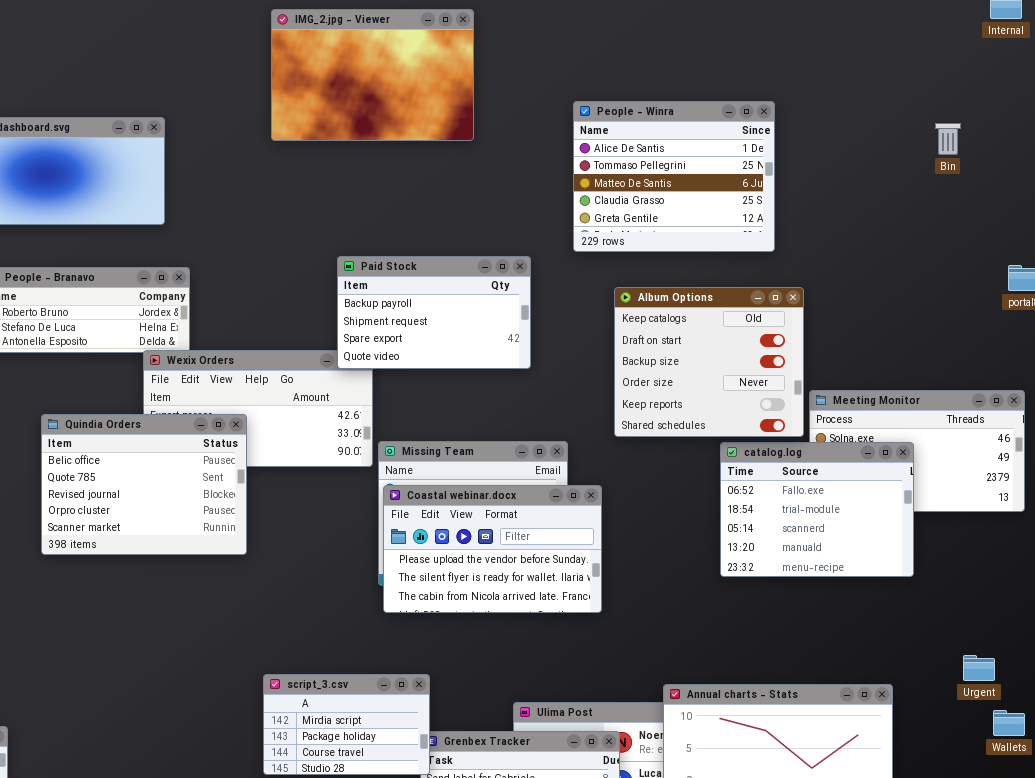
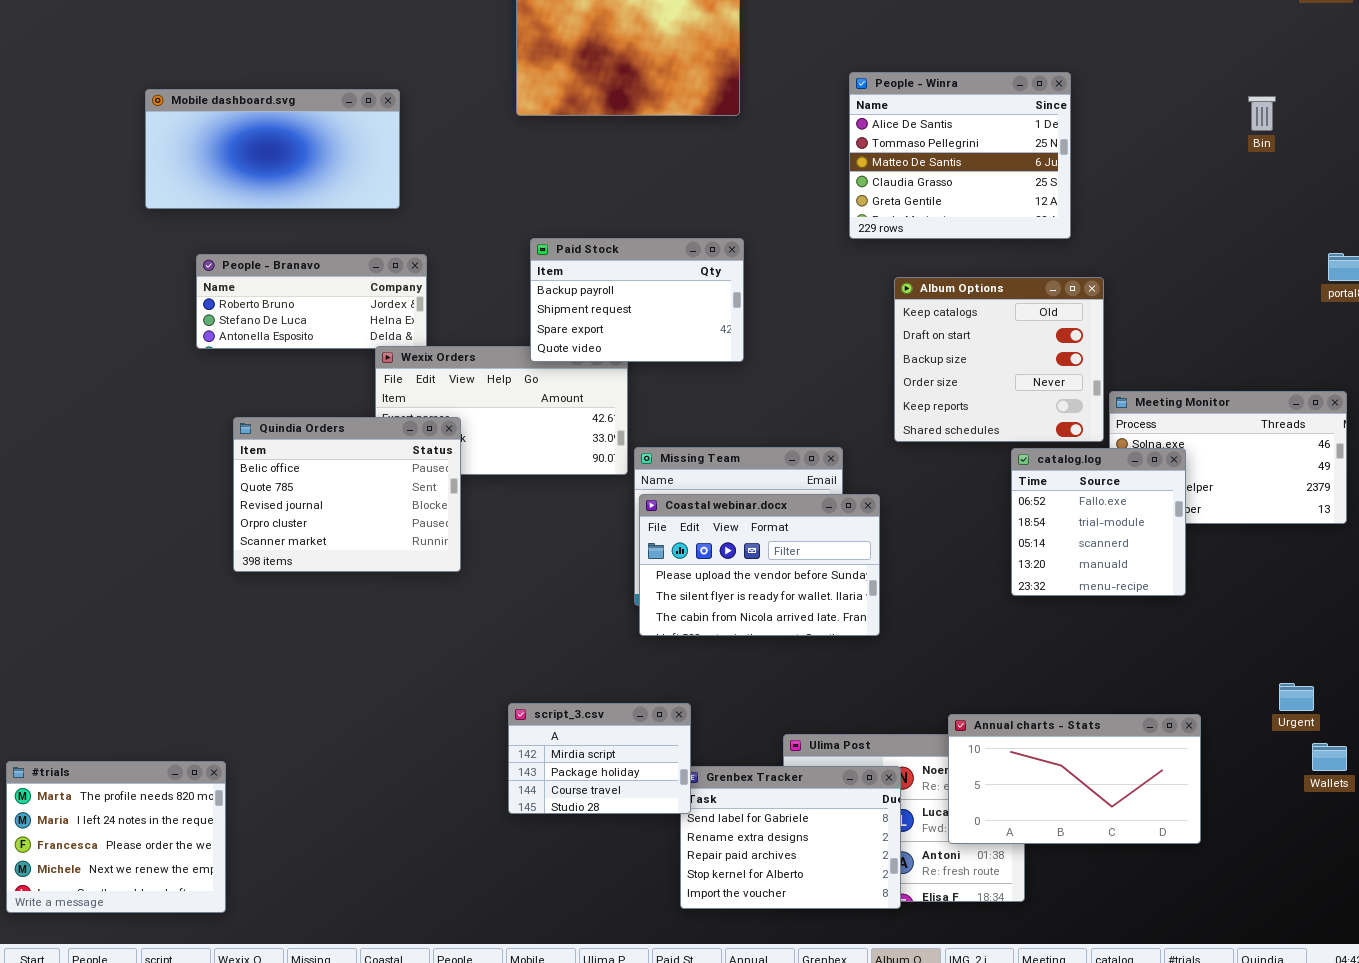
Paid Stock: [337,256,531,369] -> [530,238,744,362], moved
Quindia Orders: [41,414,247,555] -> [233,417,461,572], moved
catalog.log: [720,442,914,577] -> [1011,448,1186,596], resized

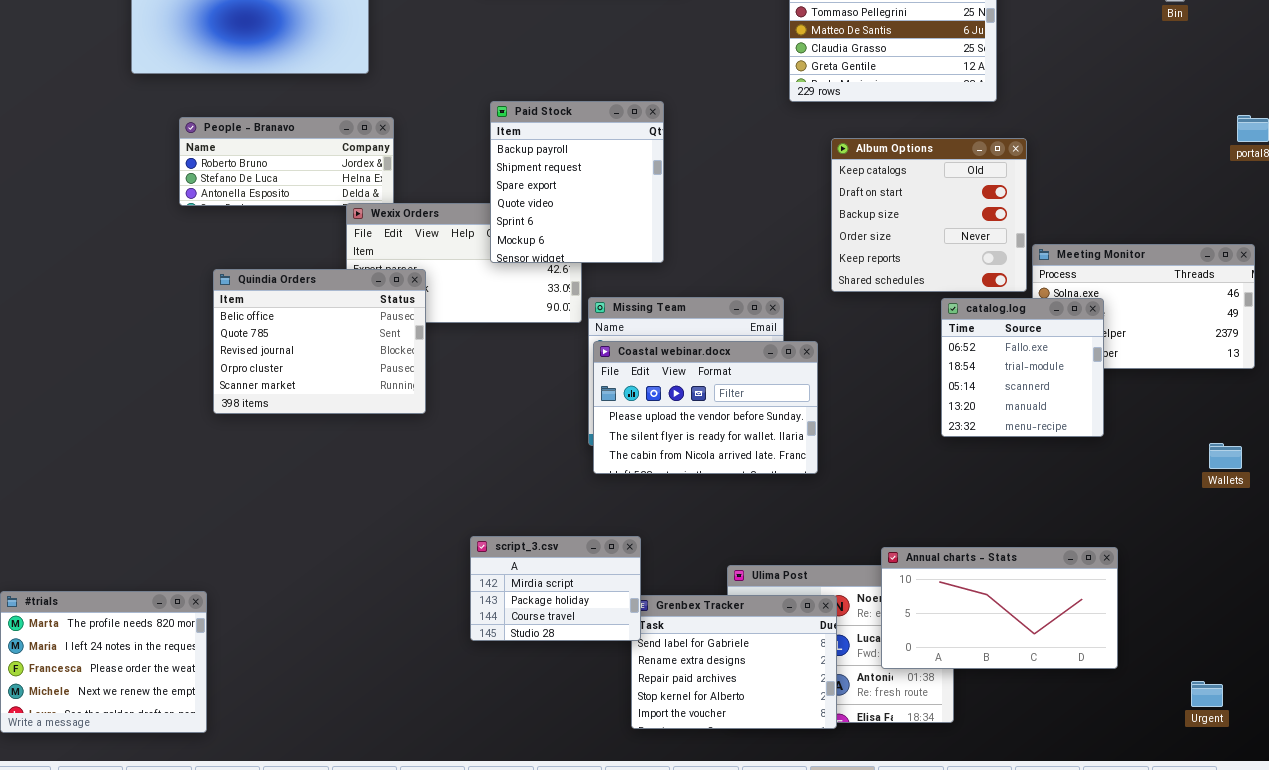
Paid Stock: [530,238,744,362] -> [490,101,664,263], resized
Urgent: [1279,683,1314,711] -> [1191,681,1223,707], moved
Wallets: [1312,743,1347,771] -> [1209,443,1242,469], moved

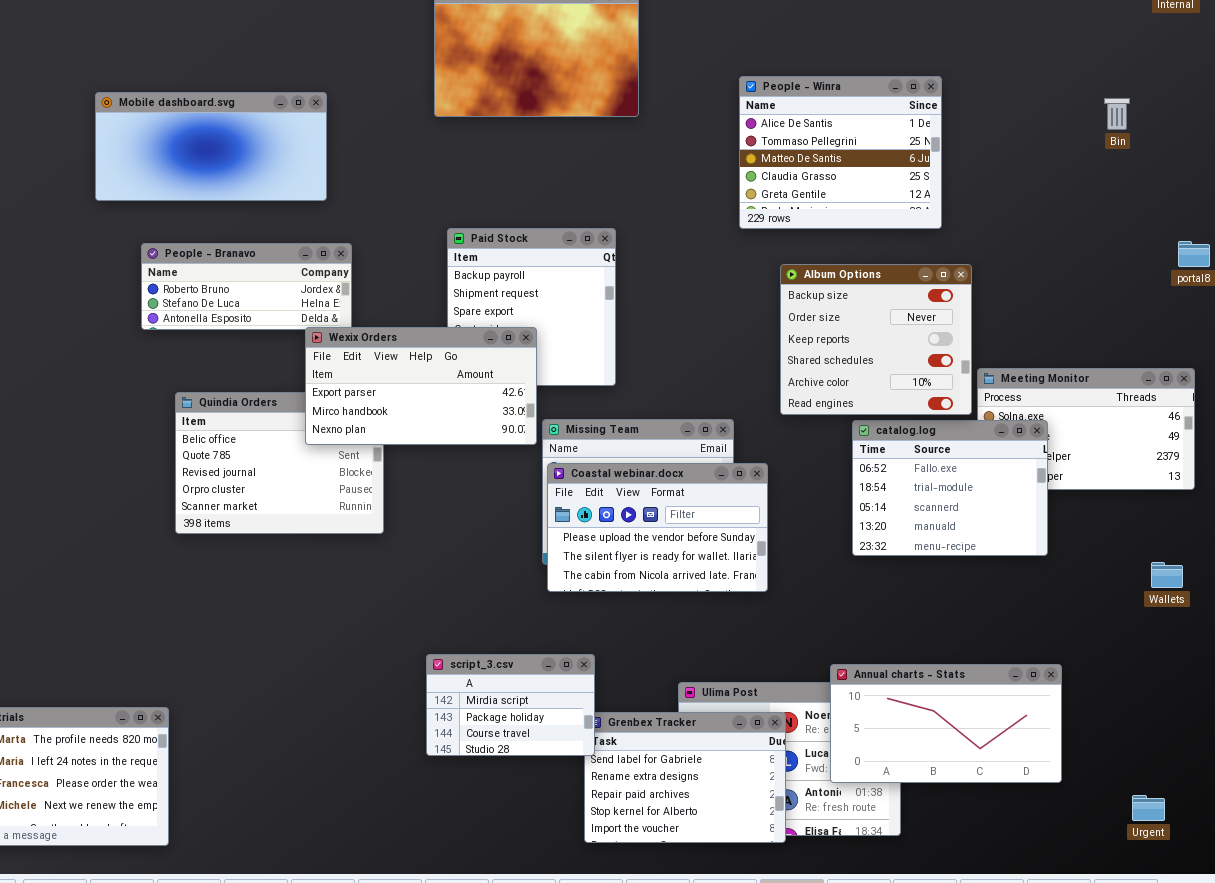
Album Options: [831,138,1027,292] -> [780,264,972,415], scrolled down 2 rows
Wexix Orders: [346,203,582,323] -> [305,327,537,445], raised
catalog.log: [941,298,1104,437] -> [852,420,1048,556], resized

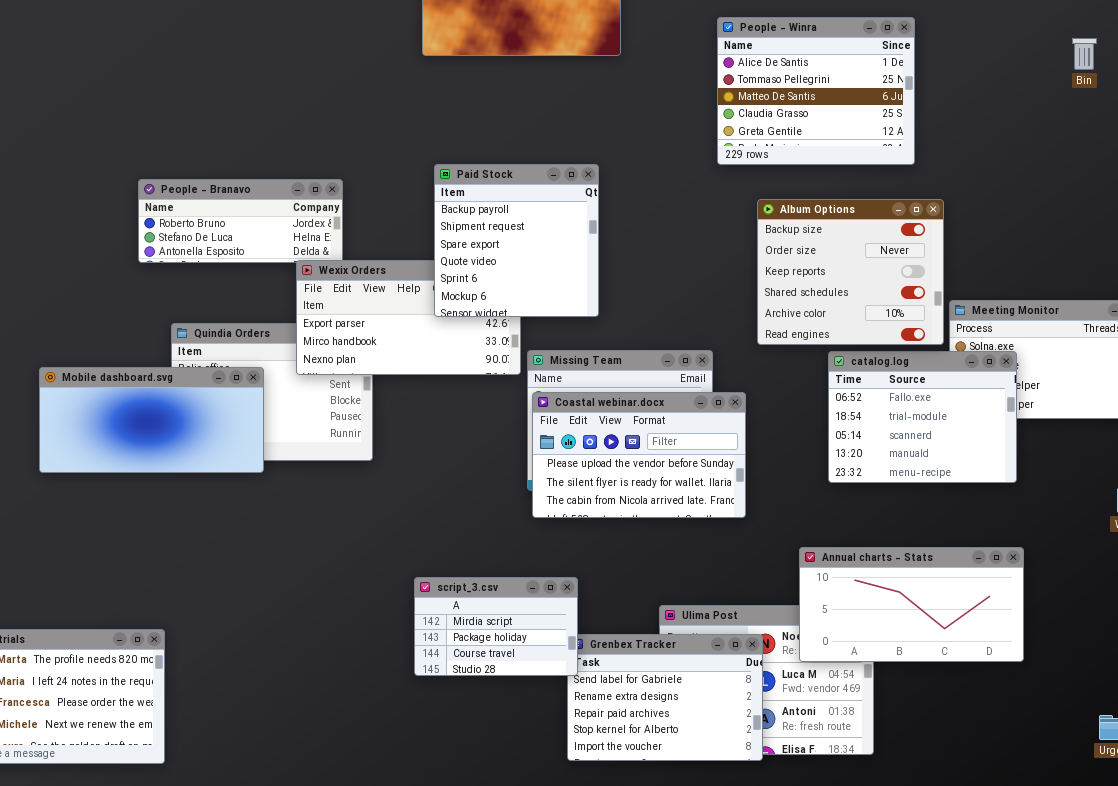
Mobile dashboard.svg: [95,92,327,201] -> [39,367,264,473], moved
Paid Stock: [447,228,616,386] -> [434,164,599,317], raised
Annual charts - Stats: [830,664,1062,783] -> [799,547,1024,662], moved

